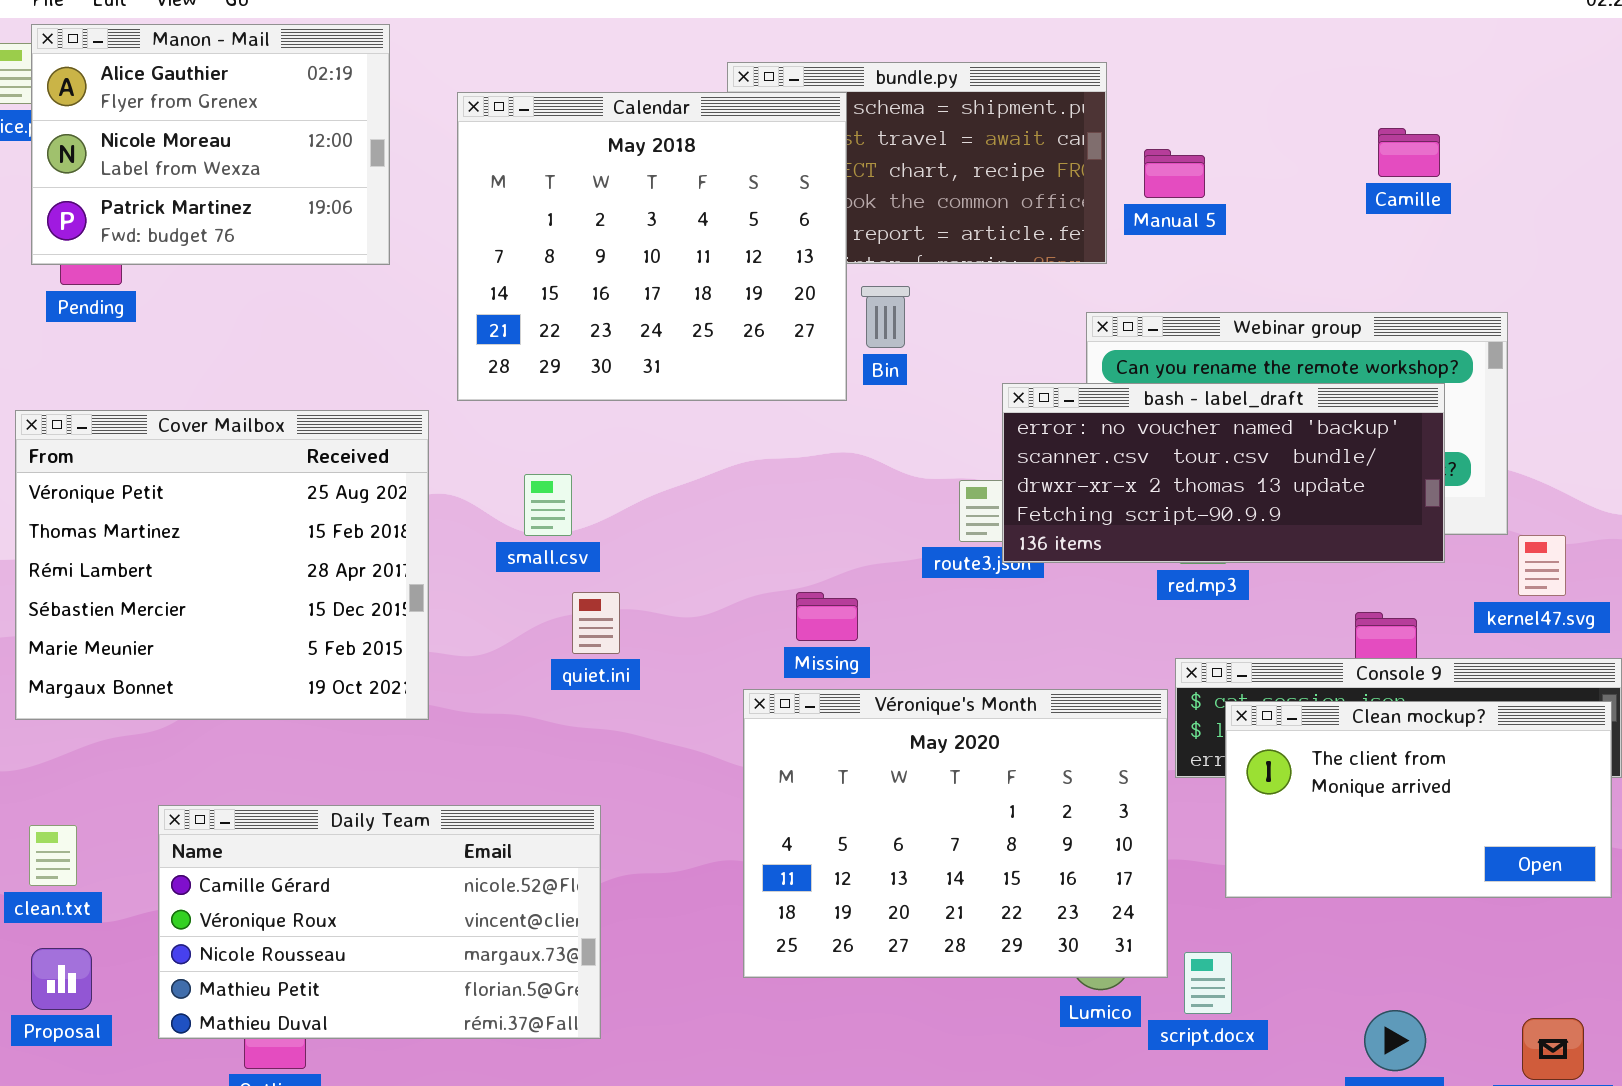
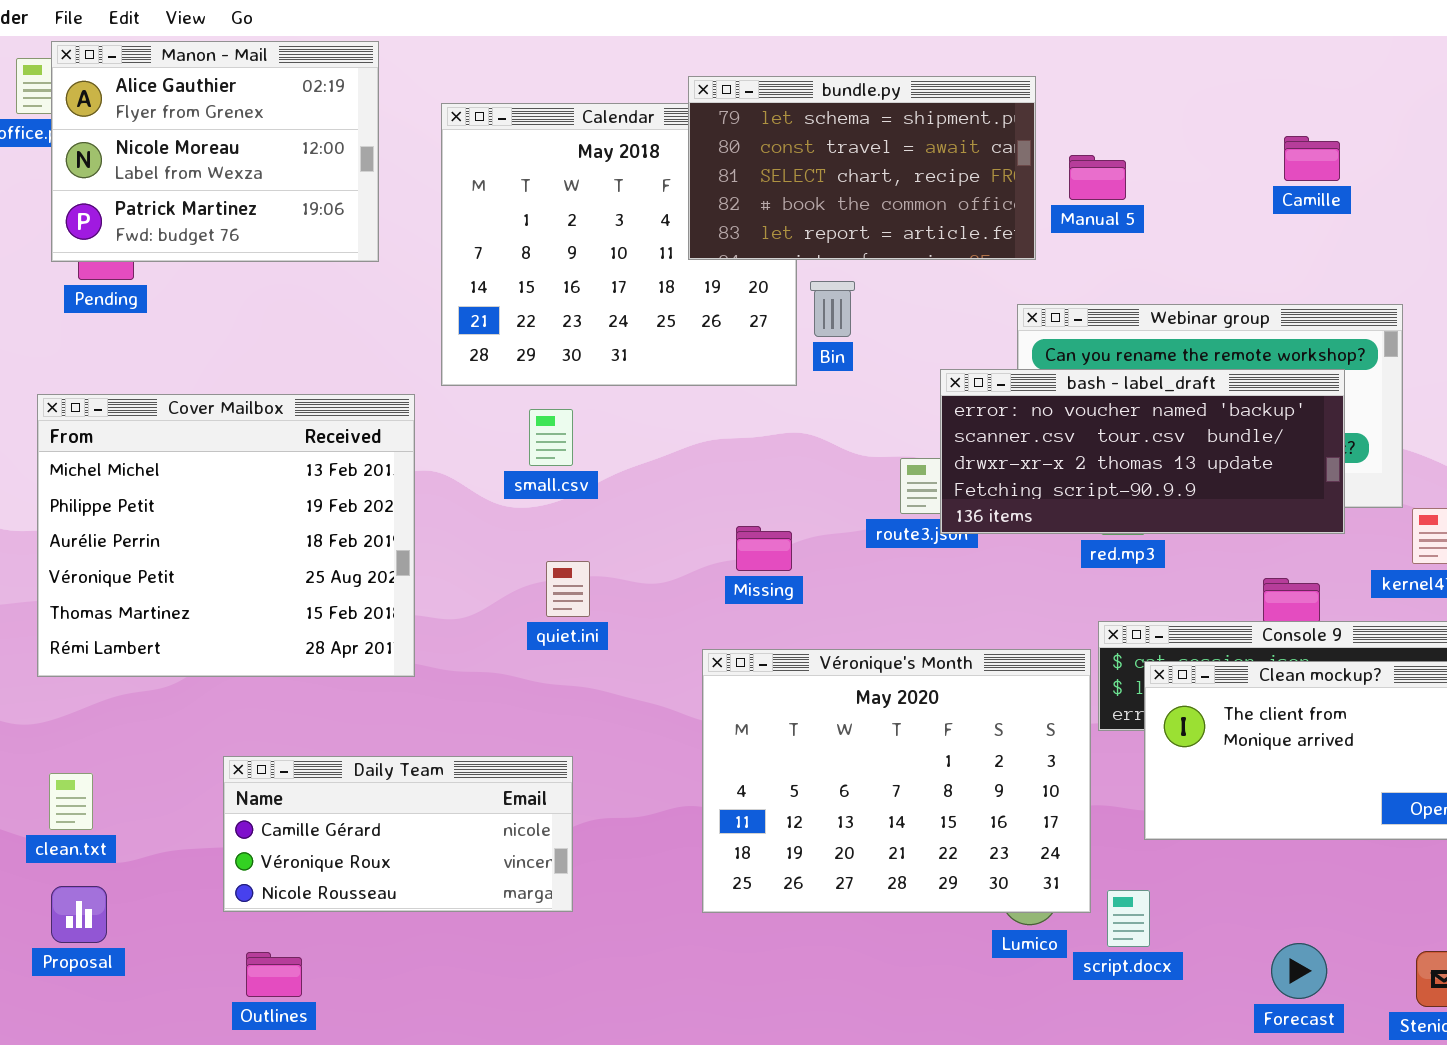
bundle.py: [727,62,1107,264] -> [688,76,1036,260], raised
Cover Mailbox: [15,410,429,720] -> [37,394,415,677], scrolled up 3 rows
small.csv: [524,474,572,536] -> [529,409,573,466], moved
Missing: [796,592,858,641] -> [736,526,792,571], moved
Daily Team: [158,805,601,1039] -> [223,756,573,912], resized

